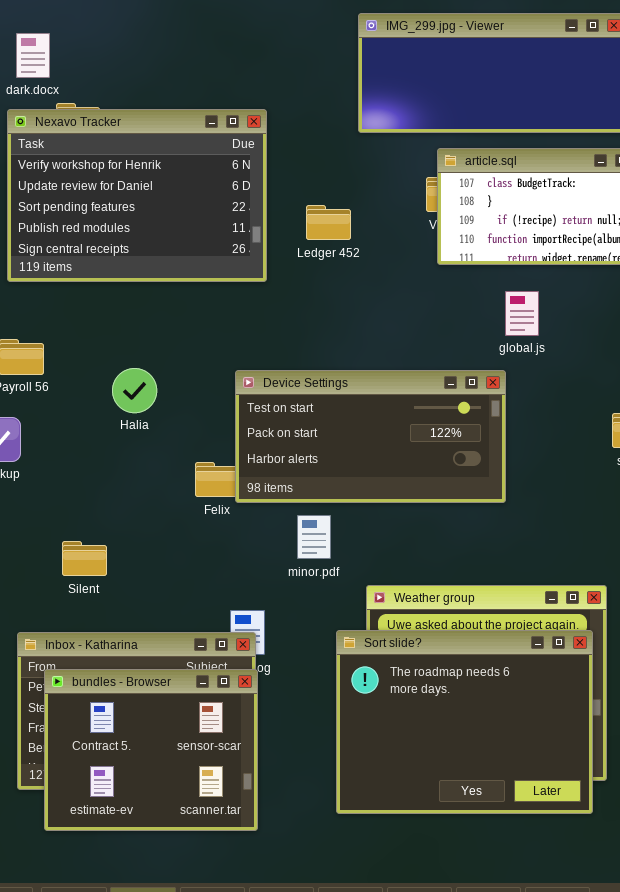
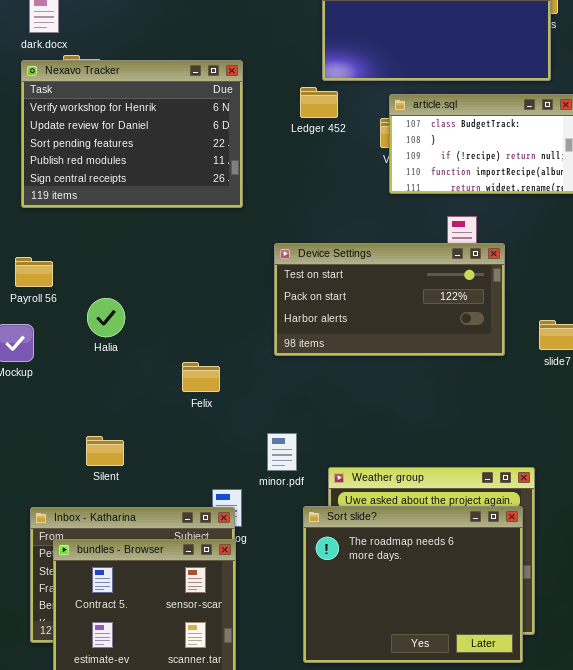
Ledger 452: [306,205,351,240] -> [300,87,338,118], moved
Halia: [112,368,157,413] -> [87,298,125,337], moved
Device Settings: [235,370,506,503] -> [274,243,505,356], moved
minor.pdf: [297,515,331,559] -> [267,433,297,471], moved
Silent: [62,541,107,576] -> [86,436,124,466], moved

